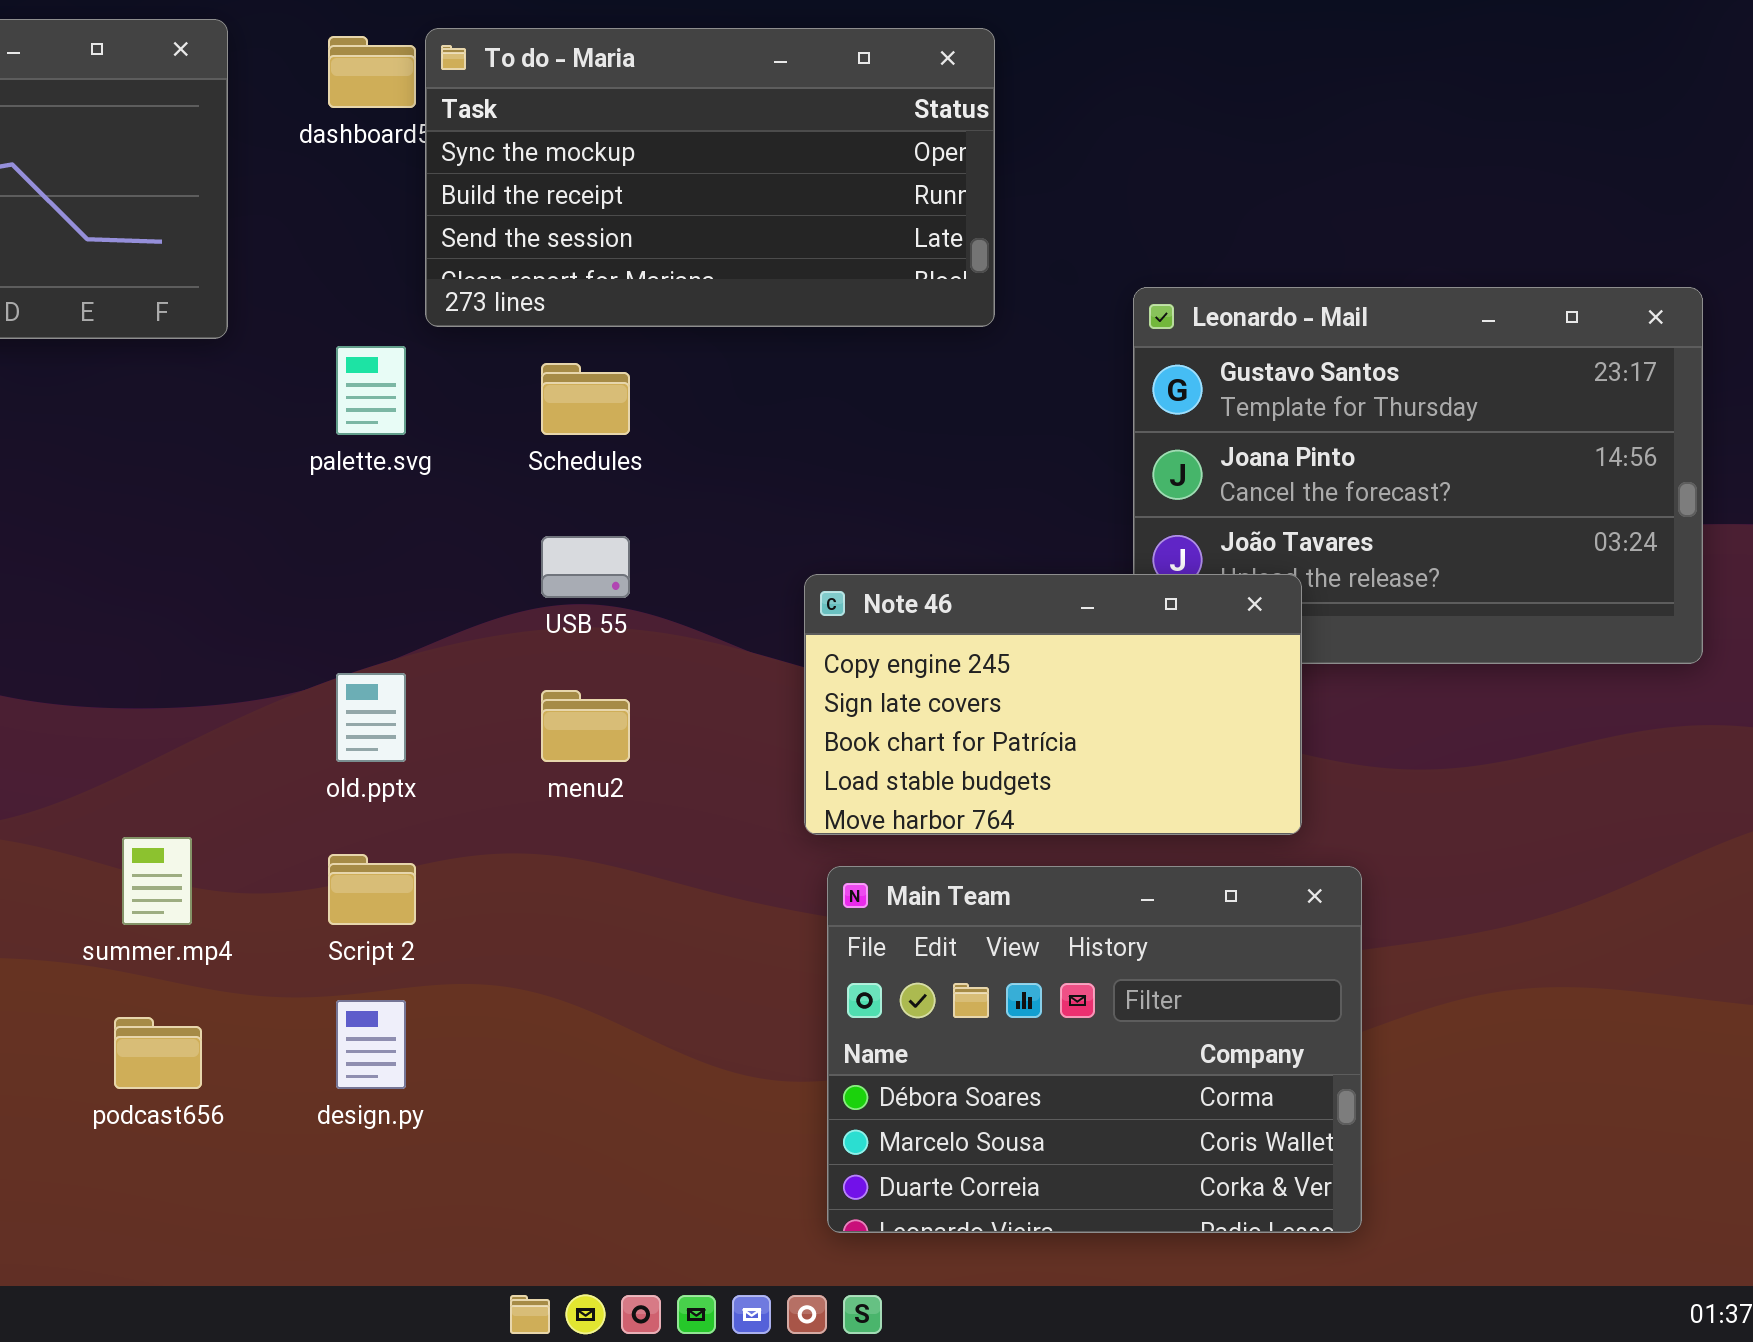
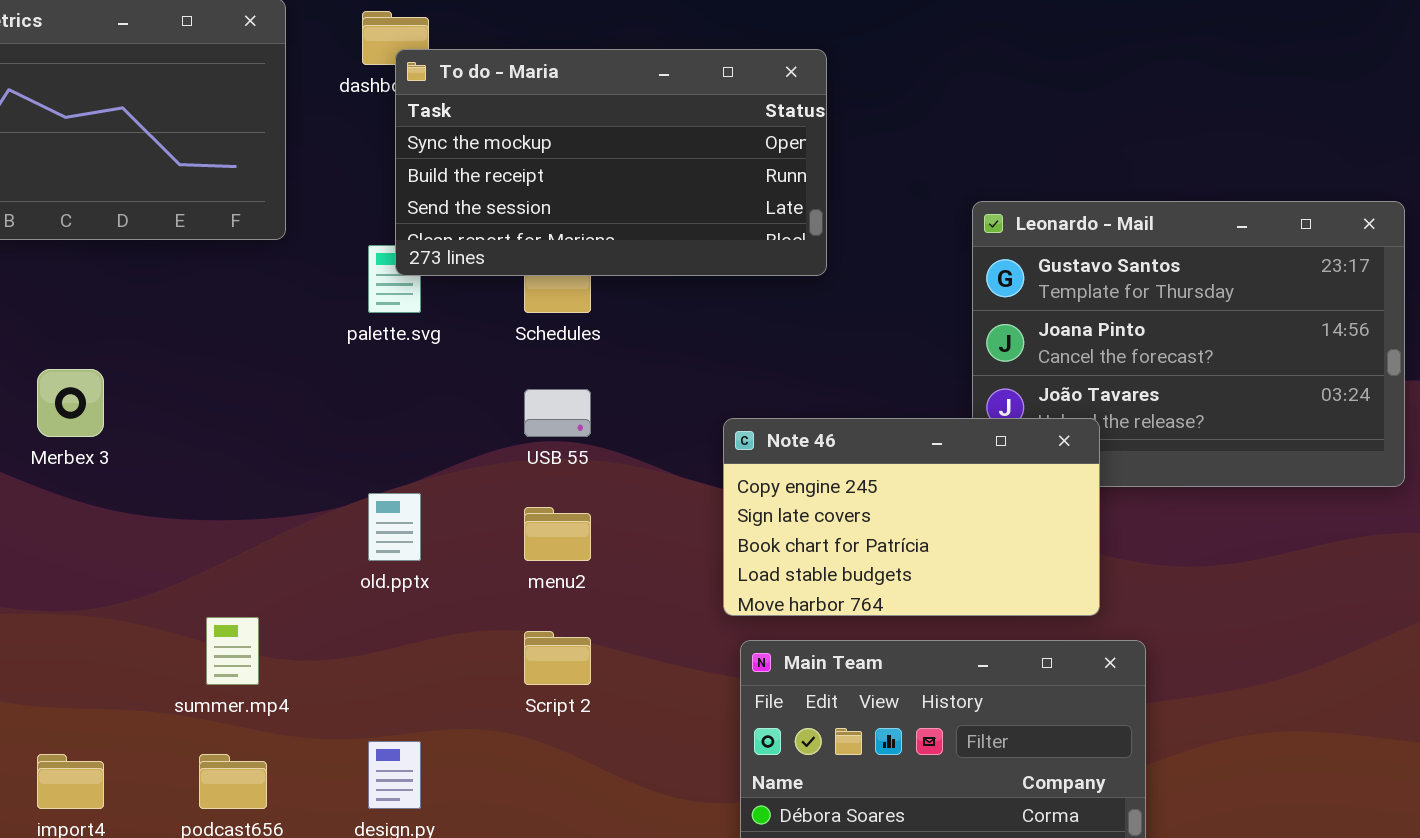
To do - Maria: [425,28,995,327] -> [395,49,827,276], moved
Script 2: [328,854,416,925] -> [524,631,591,685], moved

